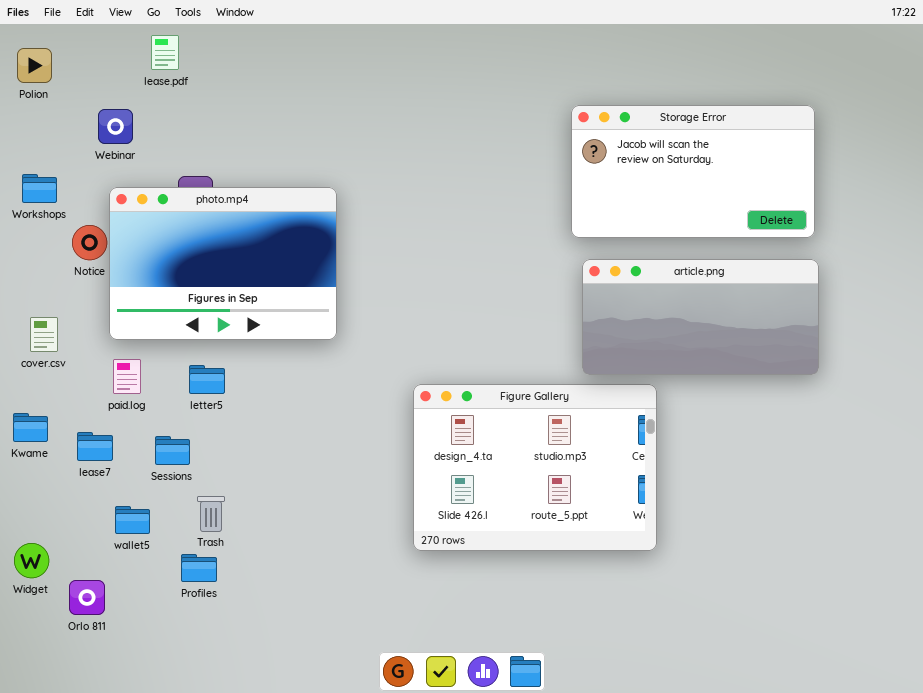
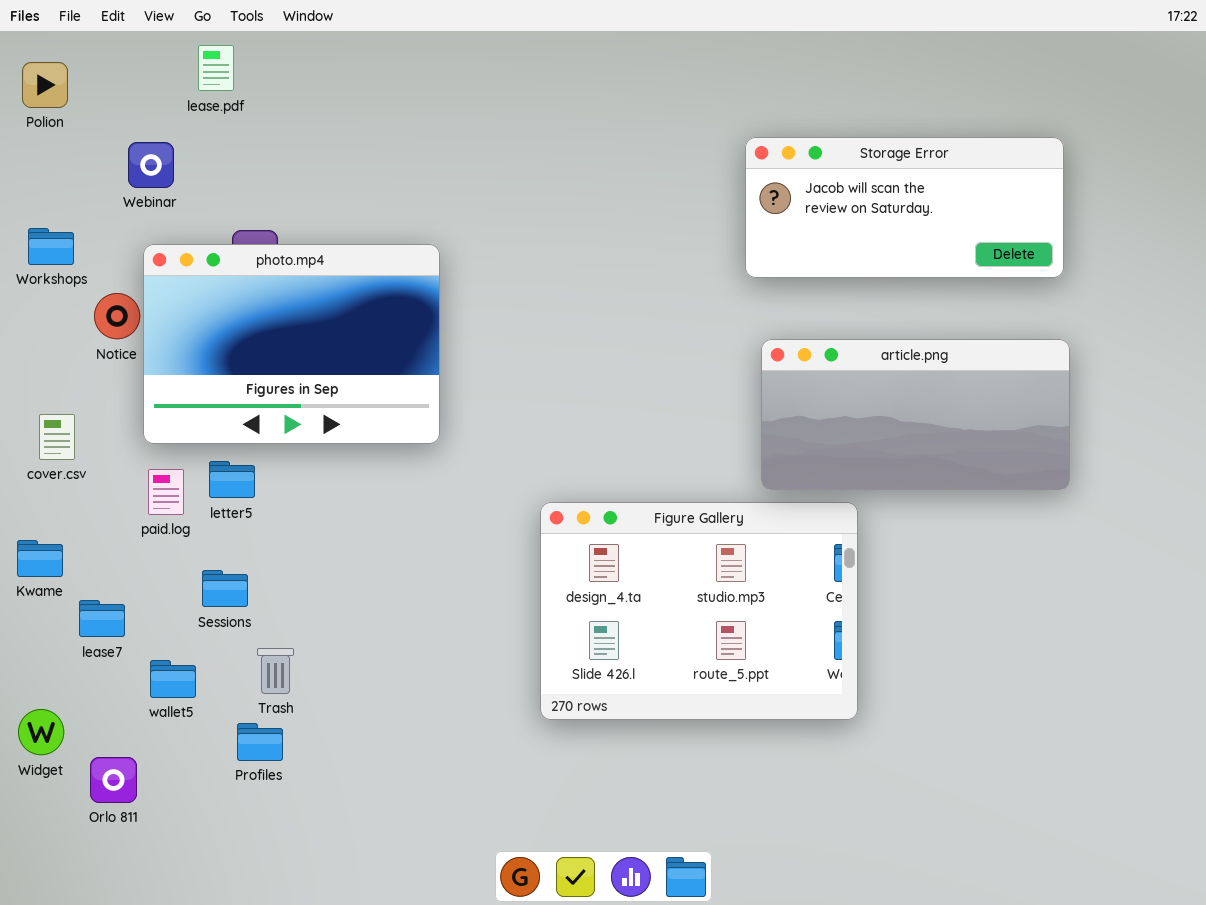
Storage Error: [571,105,815,238] -> [745,137,1064,278], resized
letter5: [189,365,225,394] -> [209,461,255,498], moved
lease7: [77,432,113,461] -> [79,600,125,637], moved

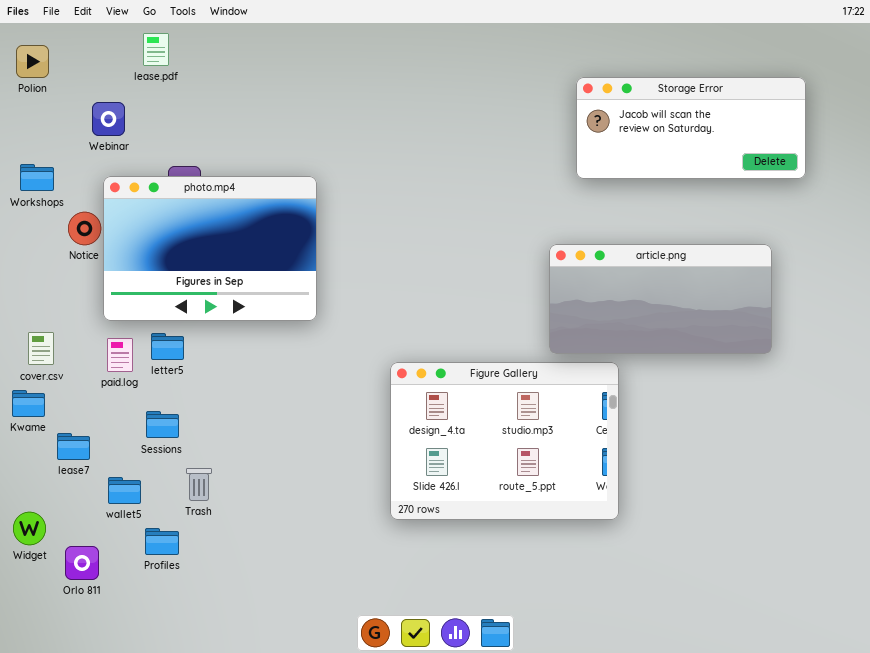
Storage Error: [745,137,1064,278] -> [576,77,806,179], moved
cover.csv: [39,414,75,460] -> [28,332,54,365], moved
Profiles: [237,723,283,761] -> [145,528,179,555], moved

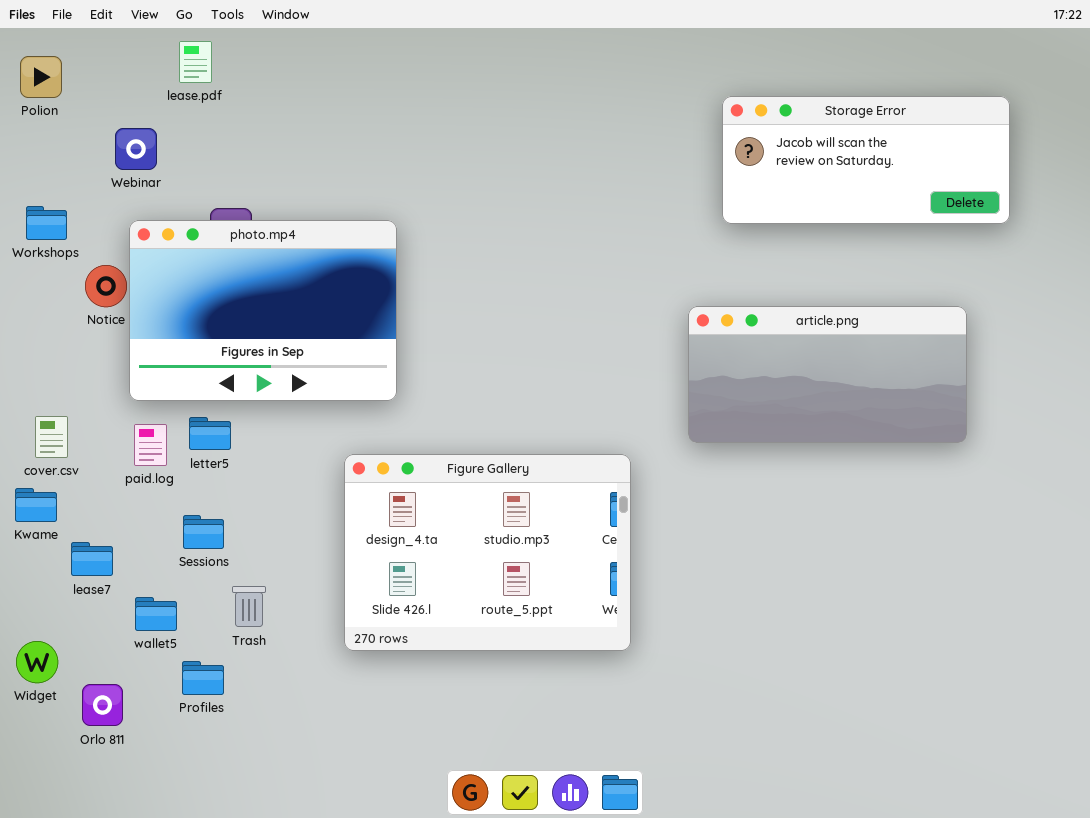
Figure Gallery: [390,362,619,520] -> [344,454,631,651], moved

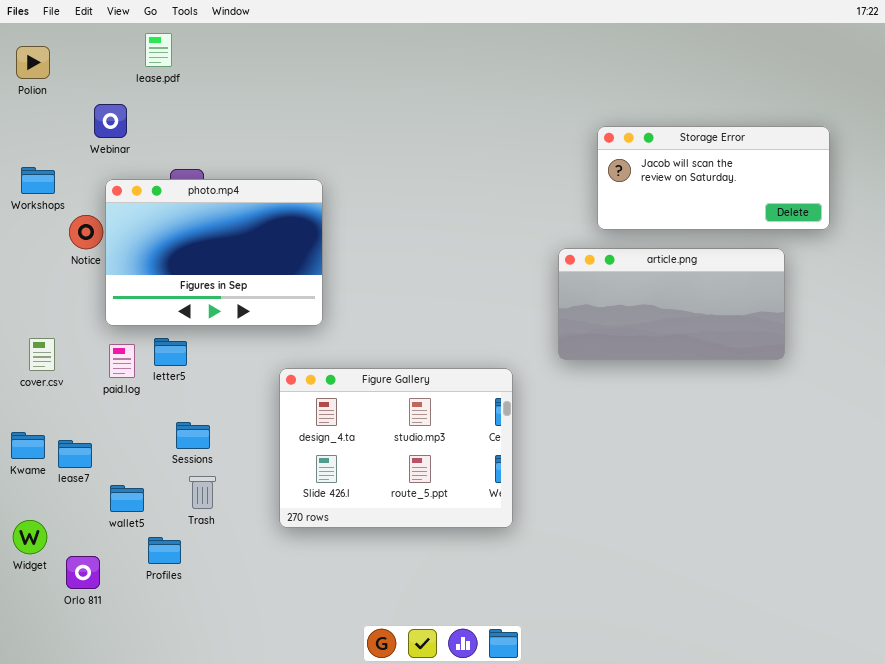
Storage Error: [722,96,1010,224] -> [597,126,830,230], moved
Kwame: [15,488,57,522] -> [11,432,45,459], moved
Sessions: [183,515,224,549] -> [176,422,210,449], moved

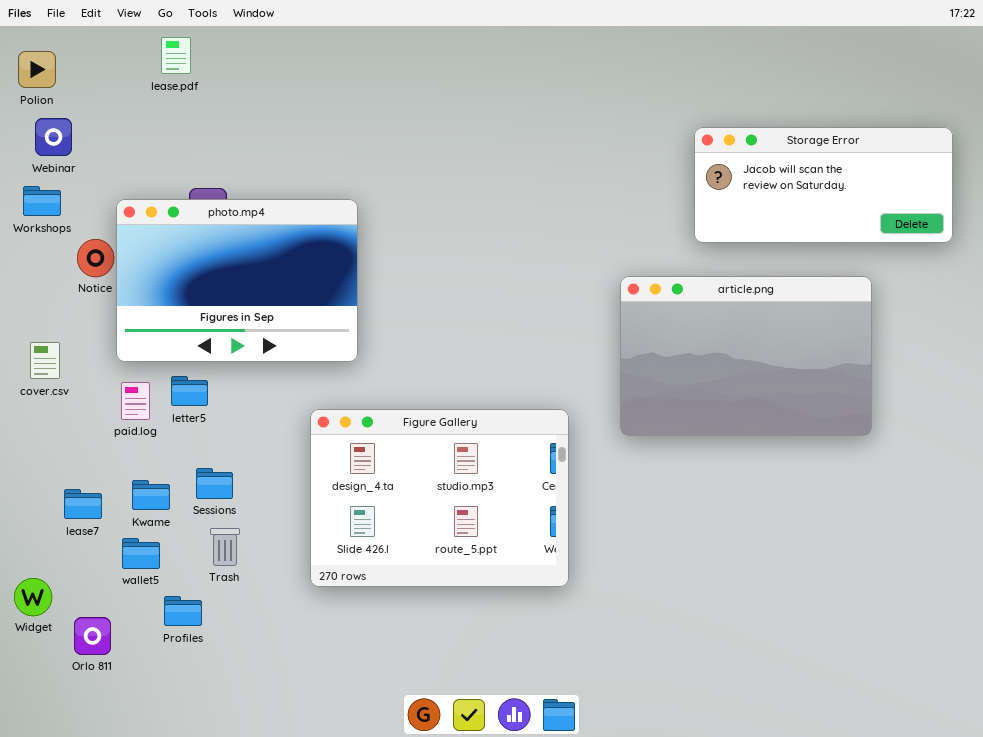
Webinar: [94,104,127,138] -> [35,118,72,156], moved
Storage Error: [597,126,830,230] -> [694,127,953,243], moved
article.png: [558,248,785,360] -> [620,276,872,436], resized
cover.csv: [29,338,55,371] -> [30,342,60,379], moved
Kwame: [11,432,45,459] -> [132,480,170,510], moved

